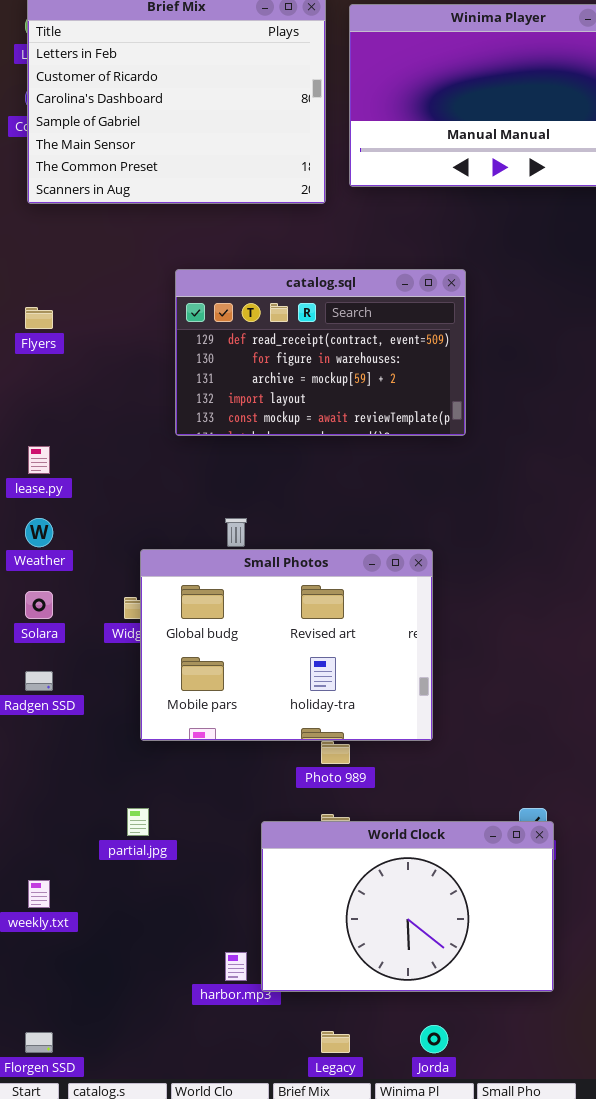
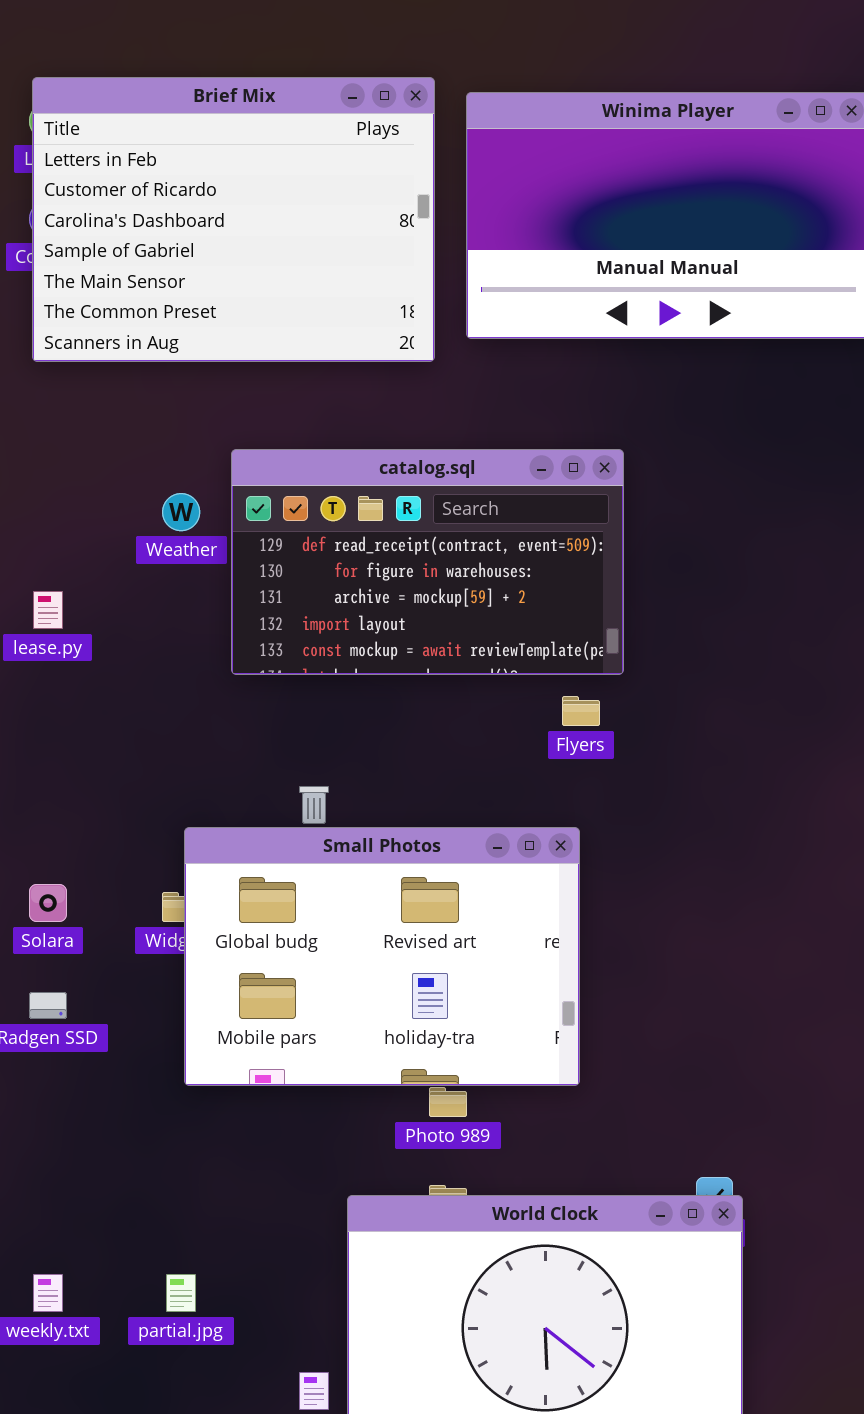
Flyers: [25,307,53,329] -> [562,696,600,726], moved
lease.py: [28,446,50,474] -> [33,591,63,629], moved
Weather: [25,518,53,547] -> [162,493,200,531], moved
partial.jpg: [127,808,149,836] -> [166,1274,196,1312], moved

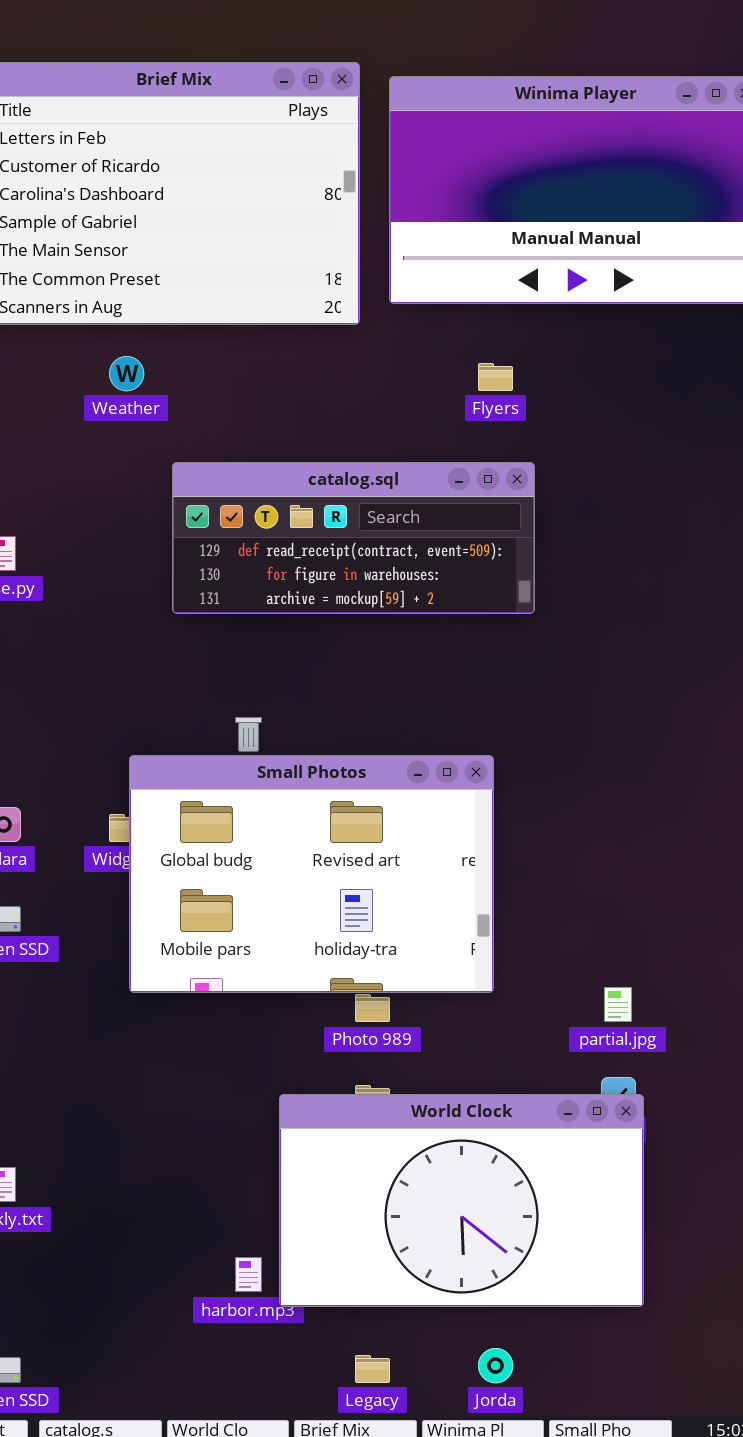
catalog.sql: [231,449,624,675] -> [172,462,535,614], resized
Weather: [162,493,200,531] -> [109,356,144,391], moved
Flyers: [562,696,600,726] -> [478,363,513,391], moved
partial.jpg: [166,1274,196,1312] -> [604,987,632,1022], moved

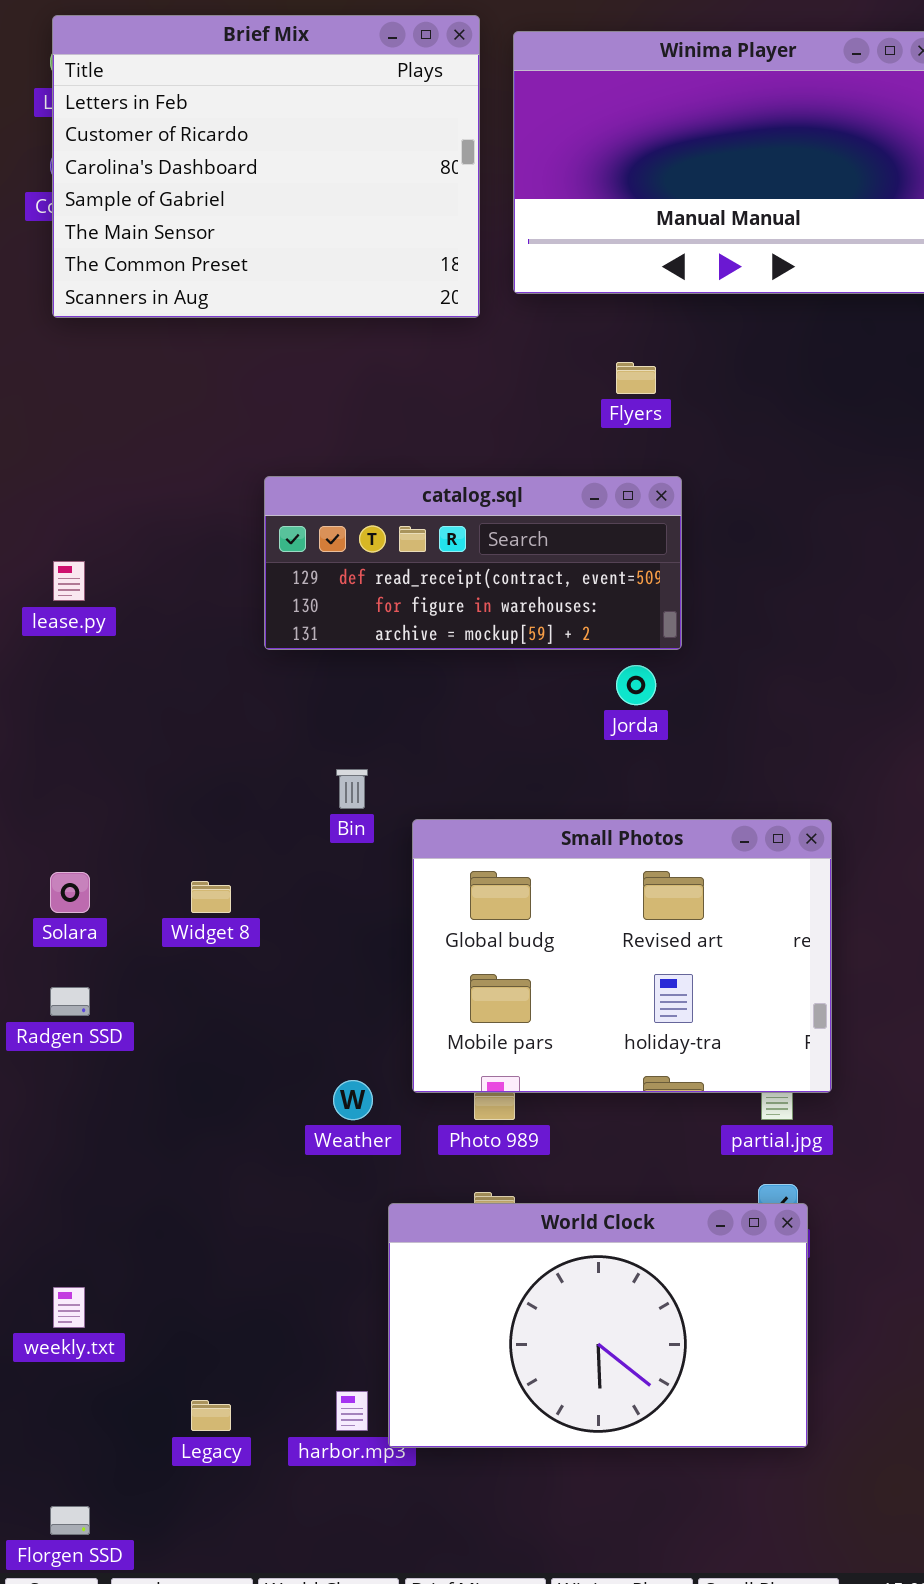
Weather: [109,356,144,391] -> [333,1080,373,1120], moved
Small Photos: [129,755,494,993] -> [412,819,832,1093], moved
Jorda: [478,1348,513,1383] -> [616,665,656,705], moved
Legacy: [355,1355,390,1383] -> [191,1400,231,1431], moved

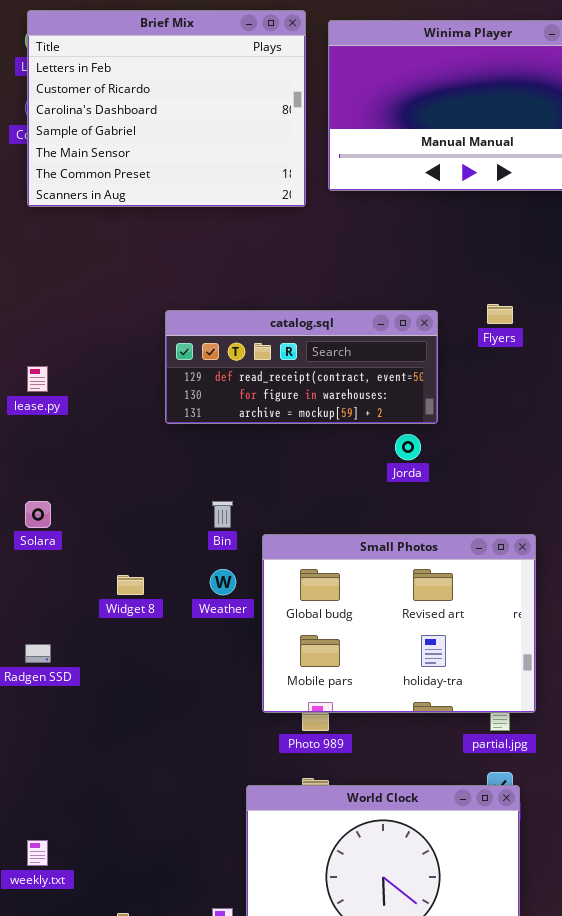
Flyers: [616,362,656,394] -> [487,304,513,324], moved
Solara: [50,872,90,913] -> [25,501,51,528], moved
Weather: [333,1080,373,1120] -> [210,569,236,595], moved

